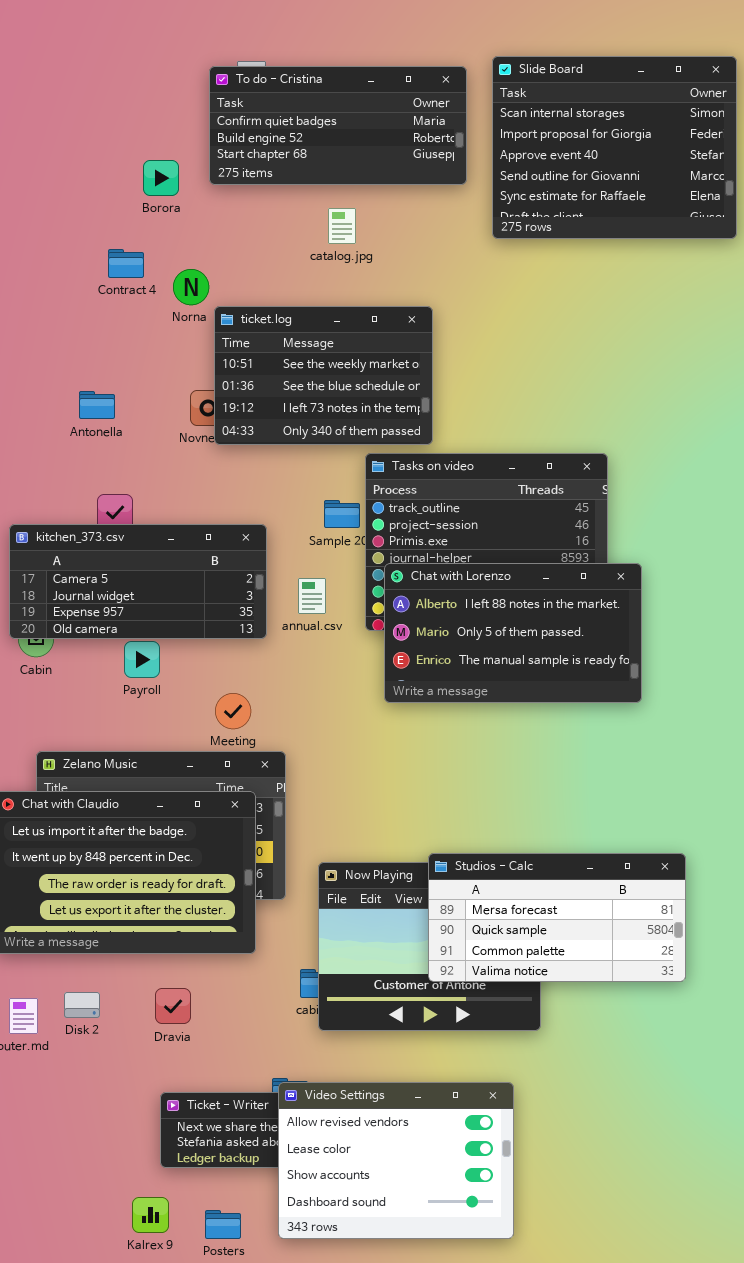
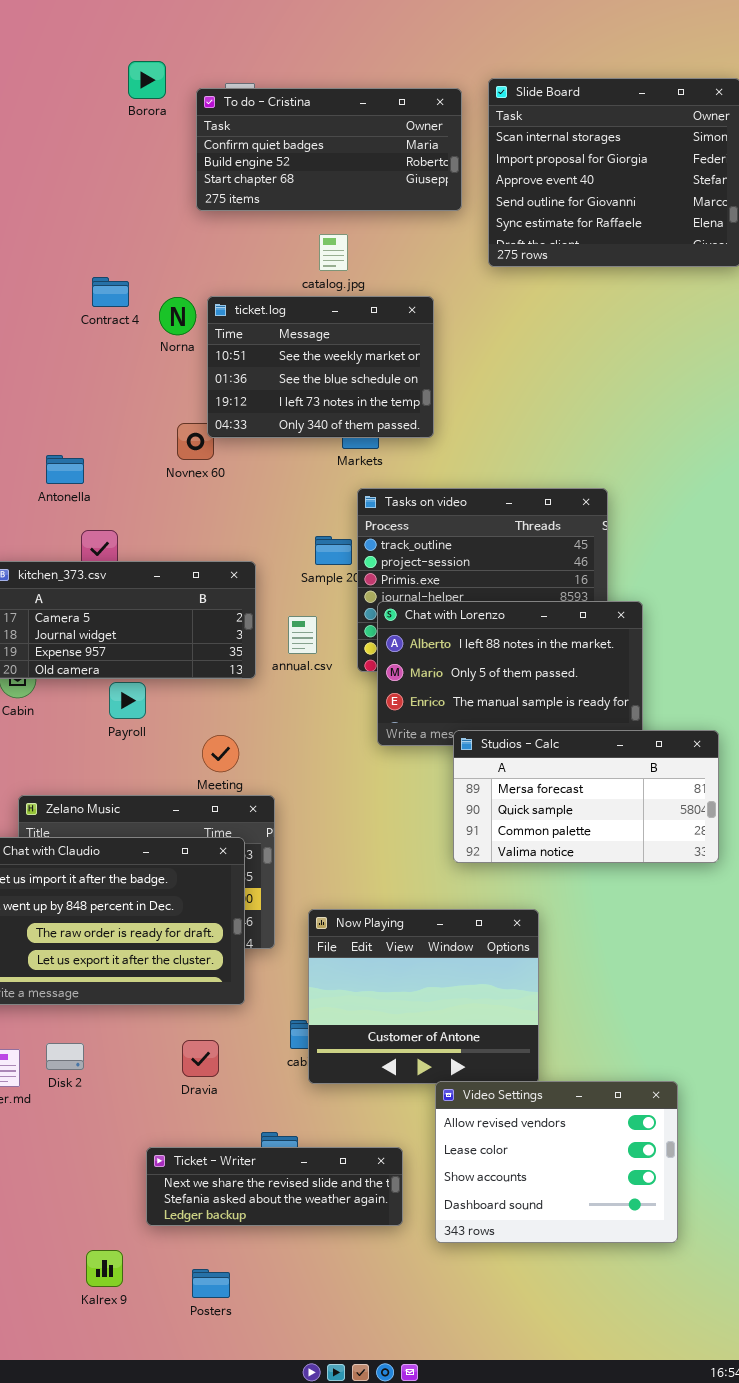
Borora: [143,160,179,196] -> [128,61,166,99], moved
ticket.log: [214,306,433,445] -> [207,296,434,438], moved
Antonella: [79,391,115,419] -> [46,455,84,484], moved
Studios - Calc: [428,853,686,982] -> [453,730,719,863], moved
Dravia: [155,988,191,1024] -> [182,1040,219,1077], moved
Video Settings: [278,1082,514,1239] -> [435,1081,678,1243], moved
Kalrex 9: [132,1197,169,1233] -> [86,1250,123,1287], moved

